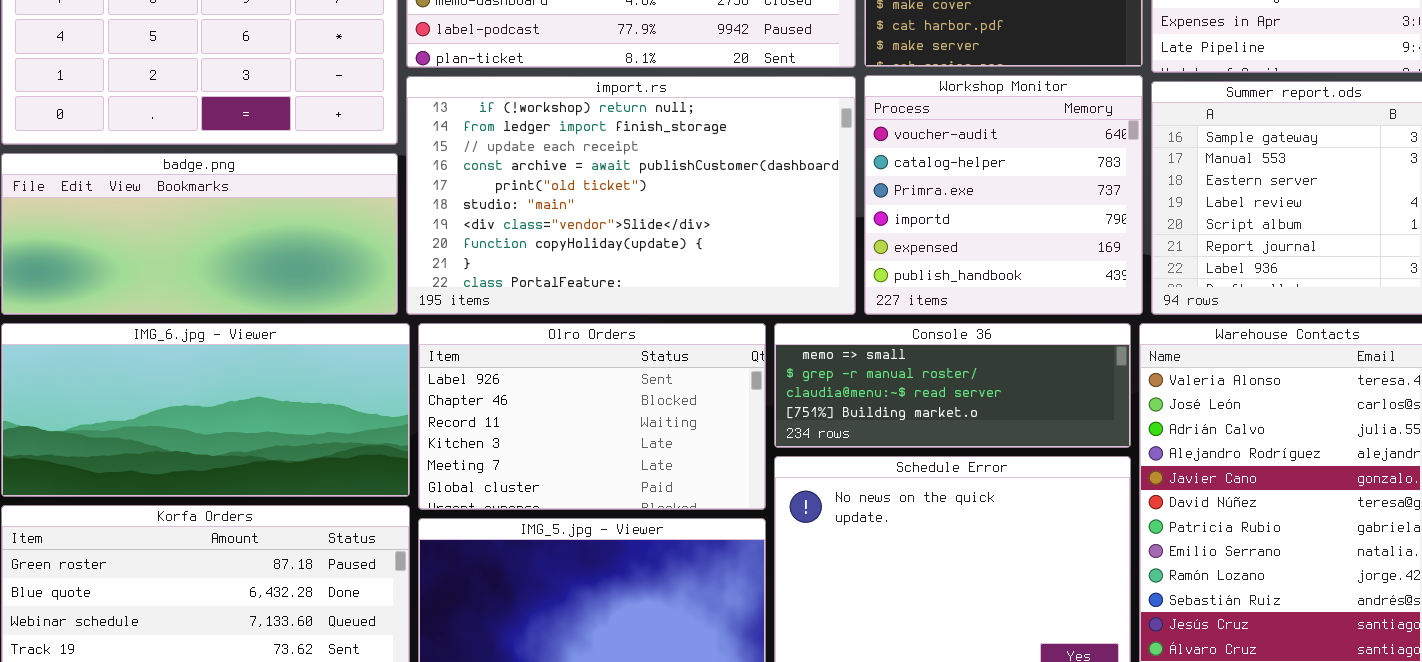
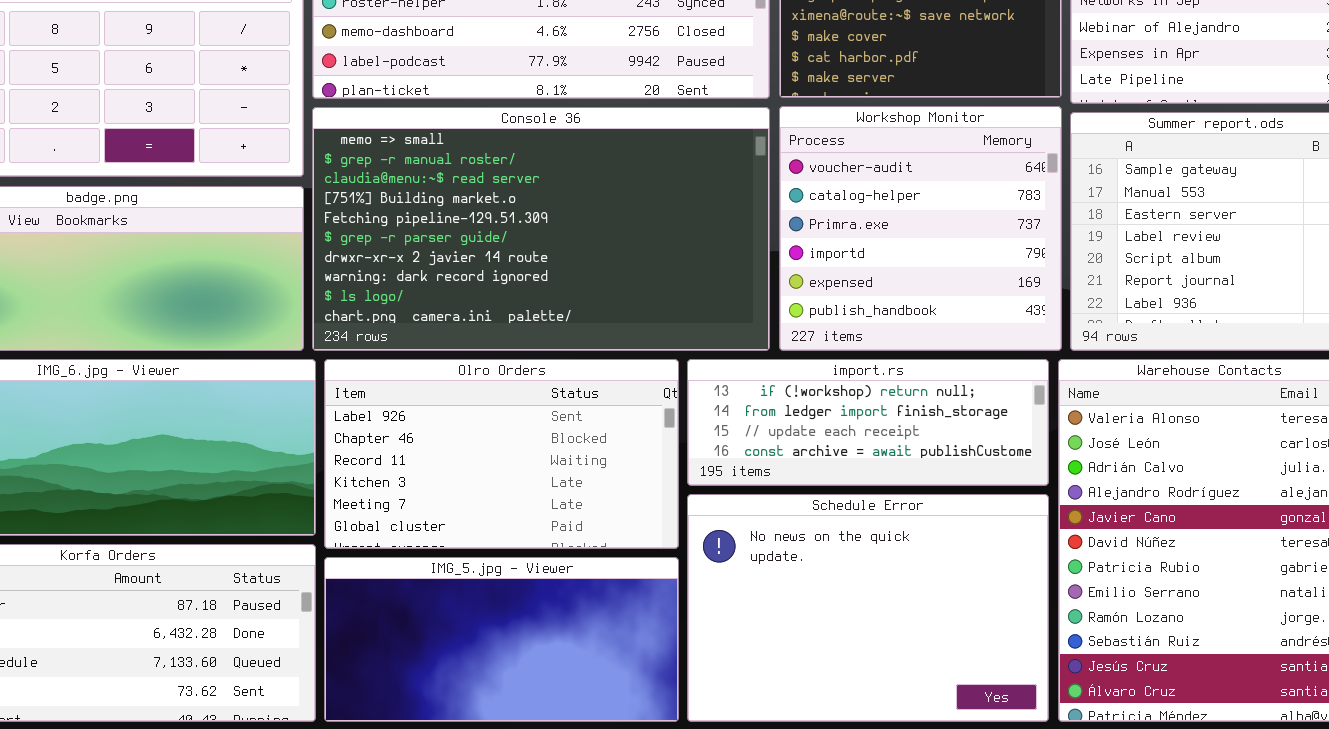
import.rs: [406,76,856,315] -> [687,359,1049,486], moved, resized
Console 36: [774,323,1131,448] -> [312,107,770,351], moved, resized

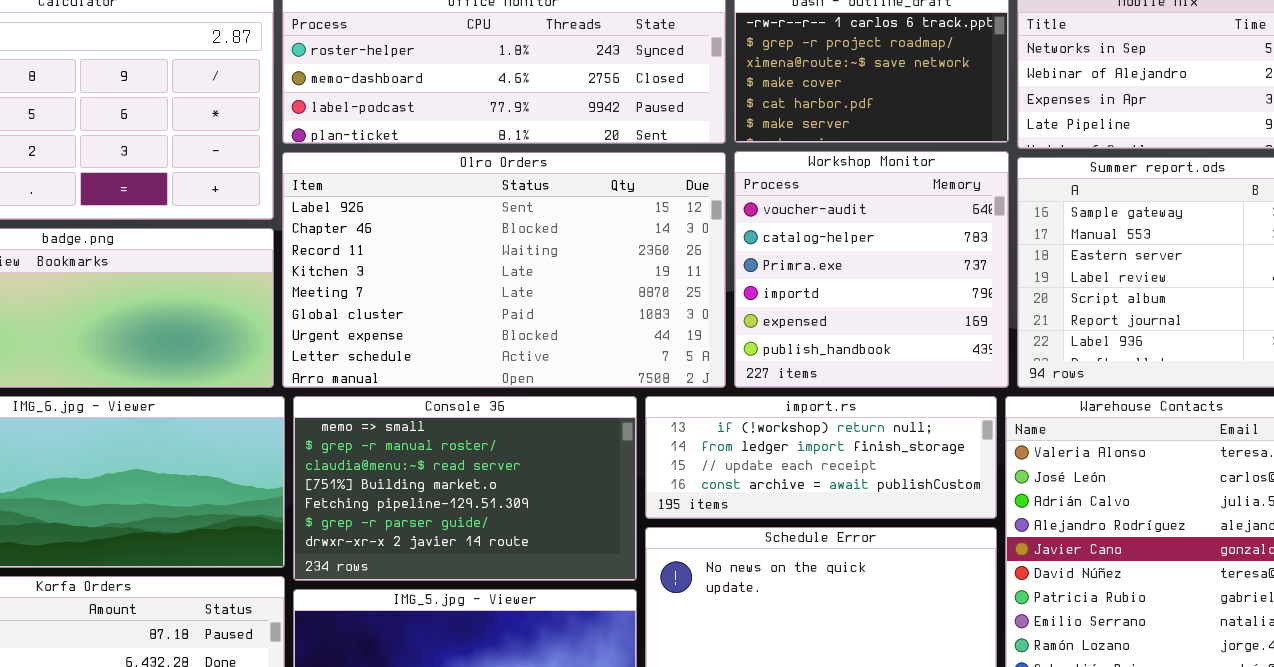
Console 36: [312,107,770,351] -> [293,396,637,581], moved, resized
Olro Orders: [324,359,679,549] -> [282,152,726,388], moved, resized

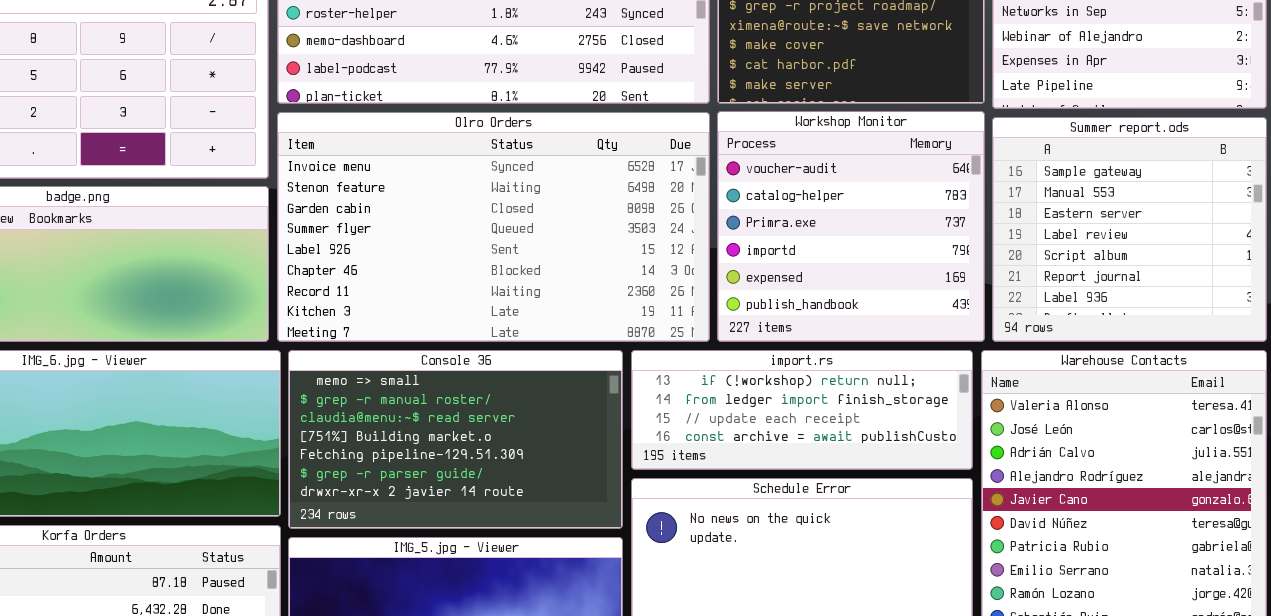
Olro Orders: [282,152,726,388] -> [277,112,710,342], scrolled up 4 rows

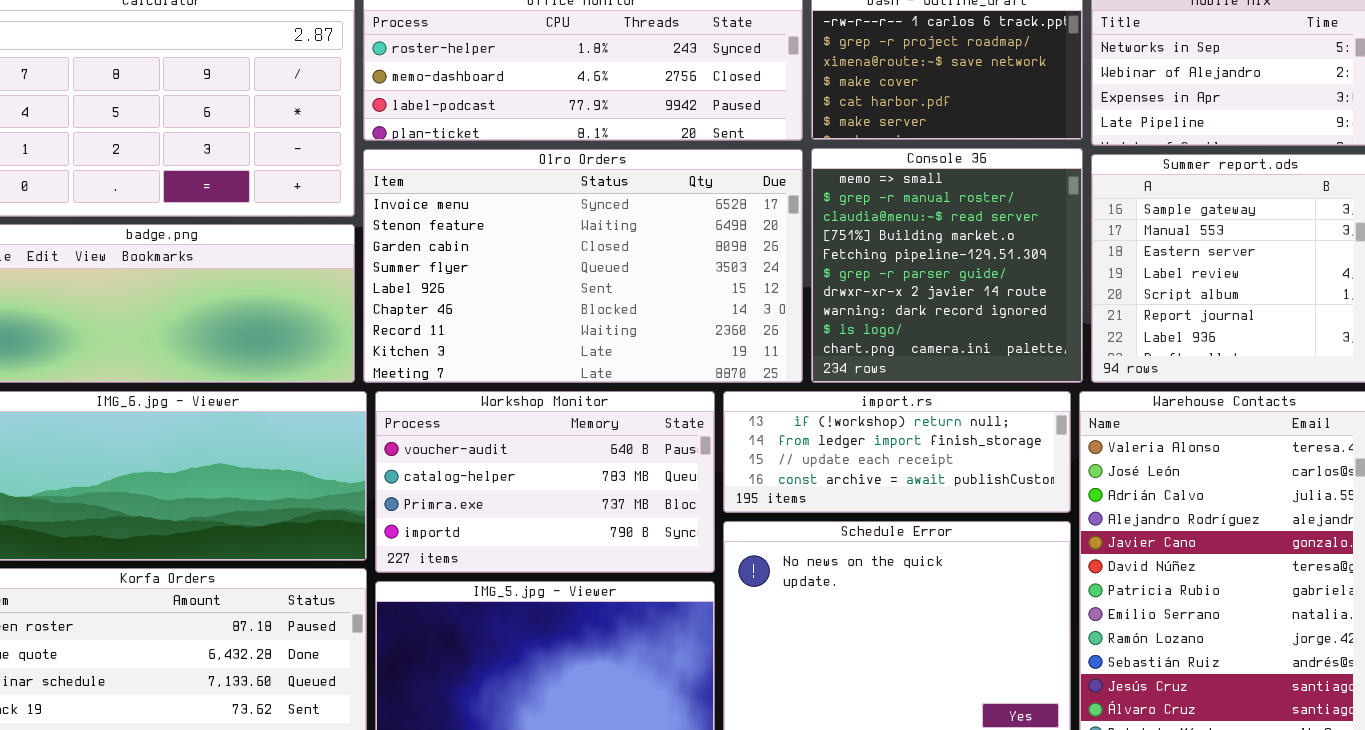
Workshop Monitor: [717,111,985,342] -> [375,391,715,573], moved, resized
Console 36: [288,350,623,529] -> [811,148,1083,383], moved, resized

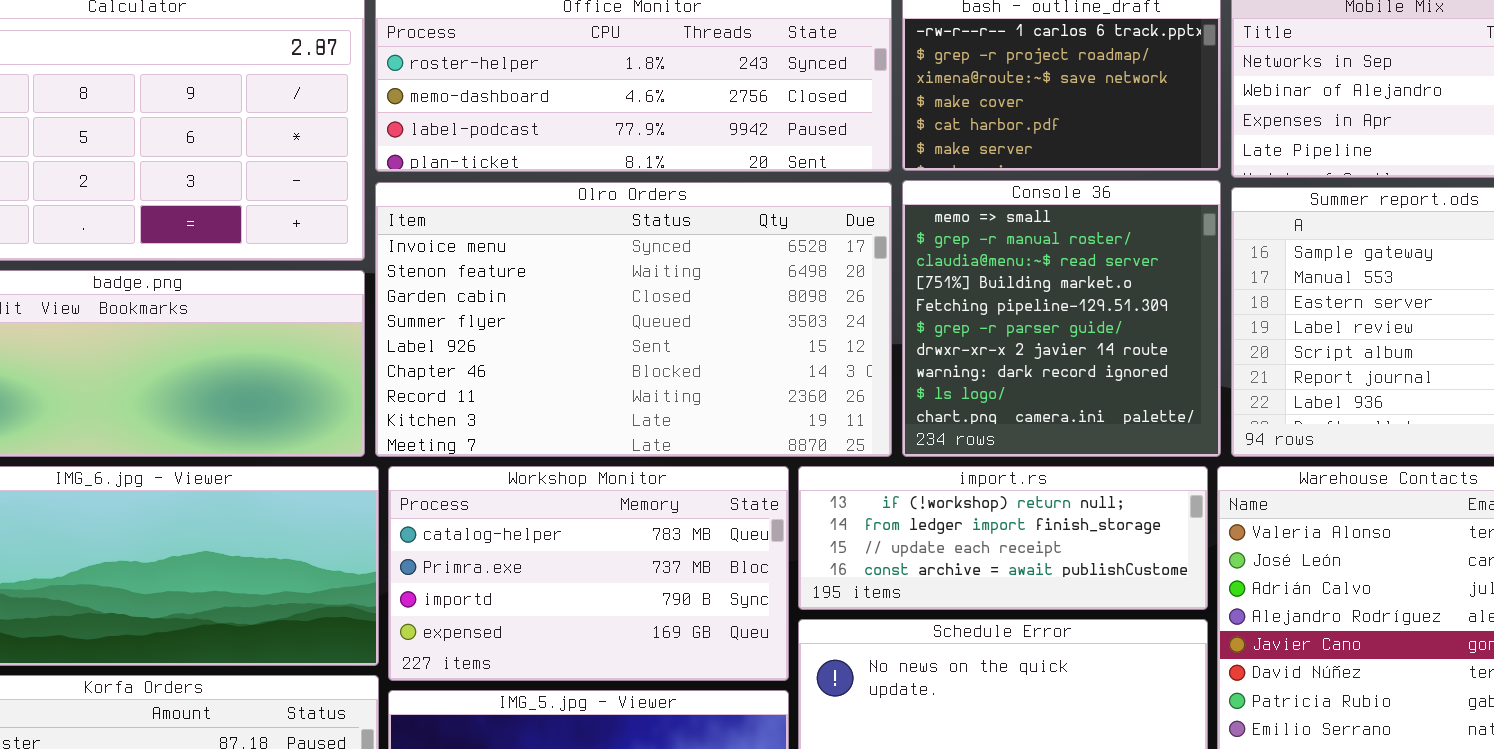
Workshop Monitor: [375,391,715,573] -> [388,466,789,681], scrolled down 1 row

